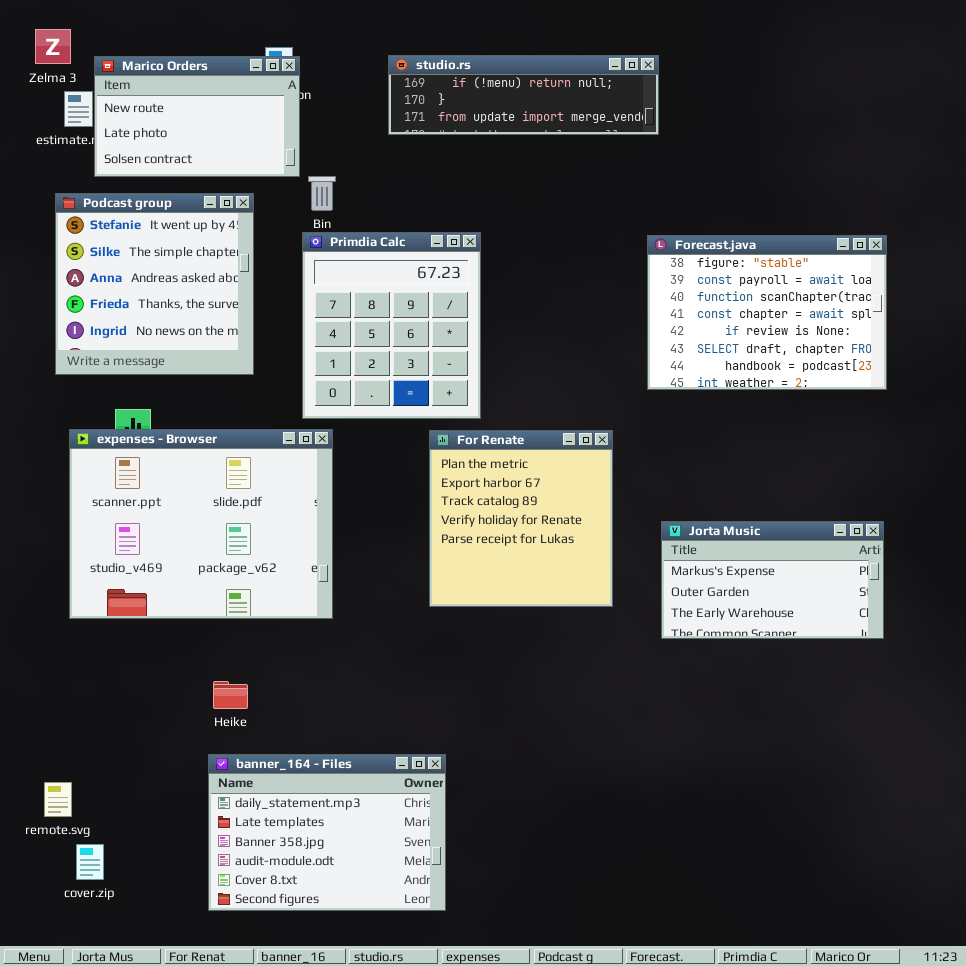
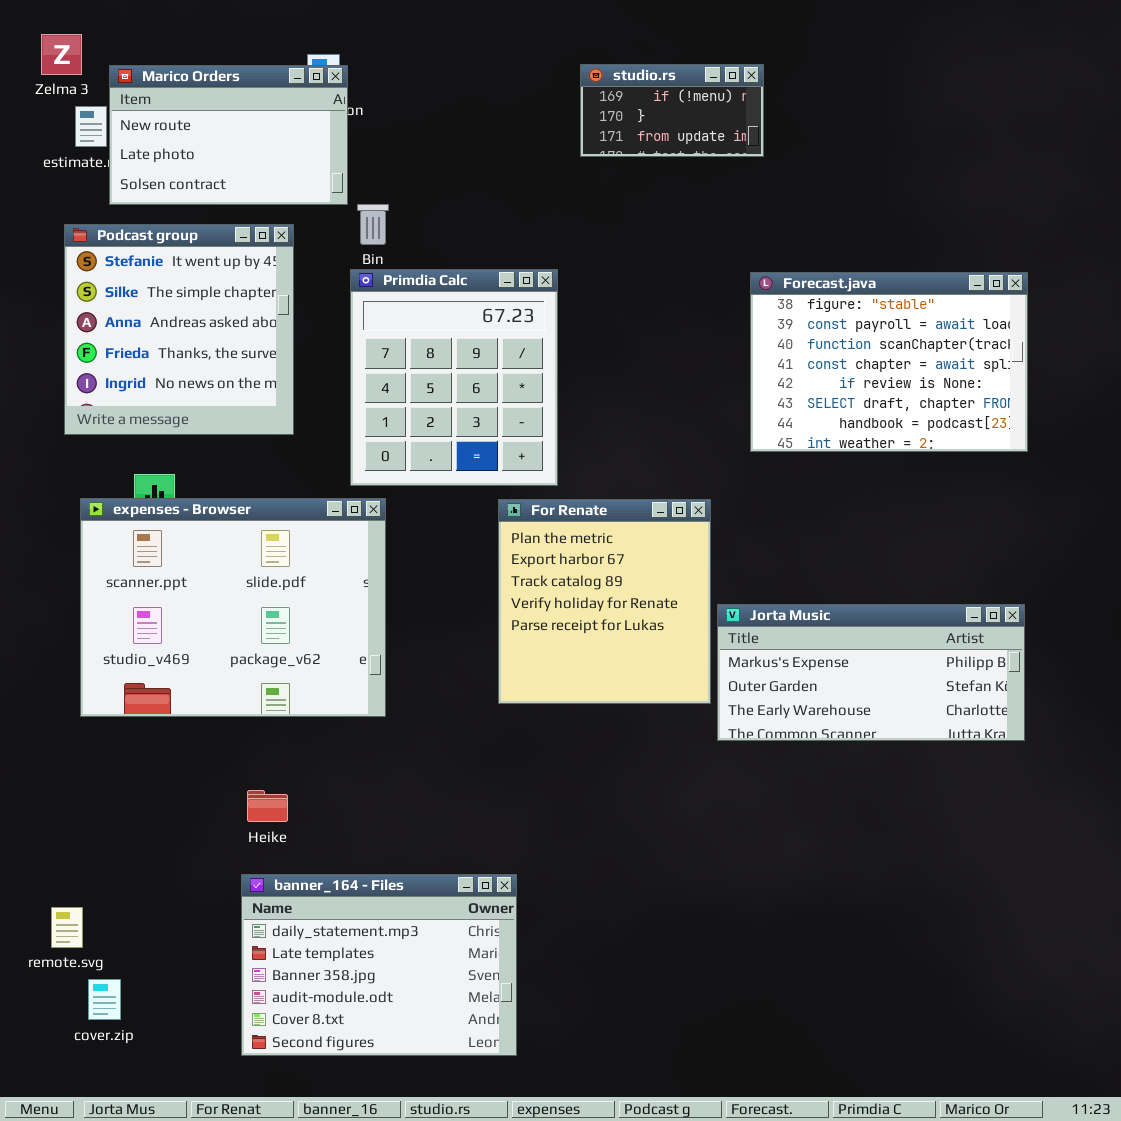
studio.rs: [388,55,659,135] -> [580,64,764,157], resized
Jorta Music: [661,521,884,639] -> [717,604,1025,741], resized

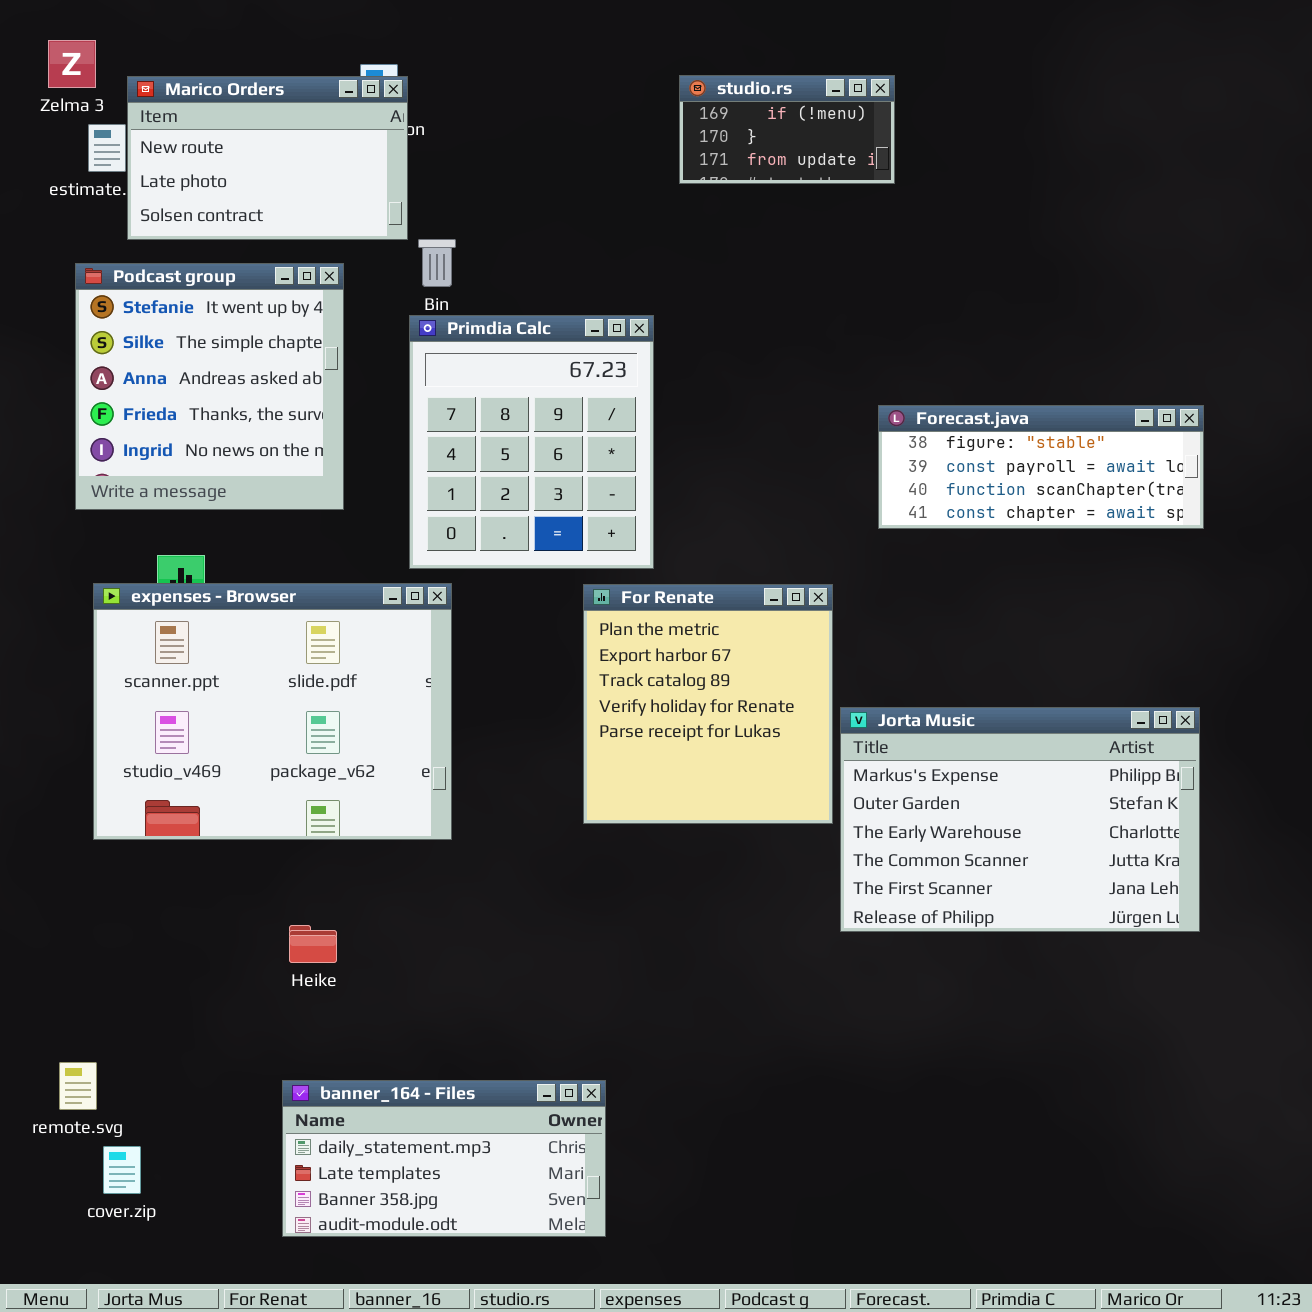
Forecast.java: [750,272,1028,452] -> [878,405,1204,529], resized
Jorta Music: [717,604,1025,741] -> [840,707,1200,932], resized
banner_164 - Files: [241,874,517,1056] -> [282,1080,606,1237], resized

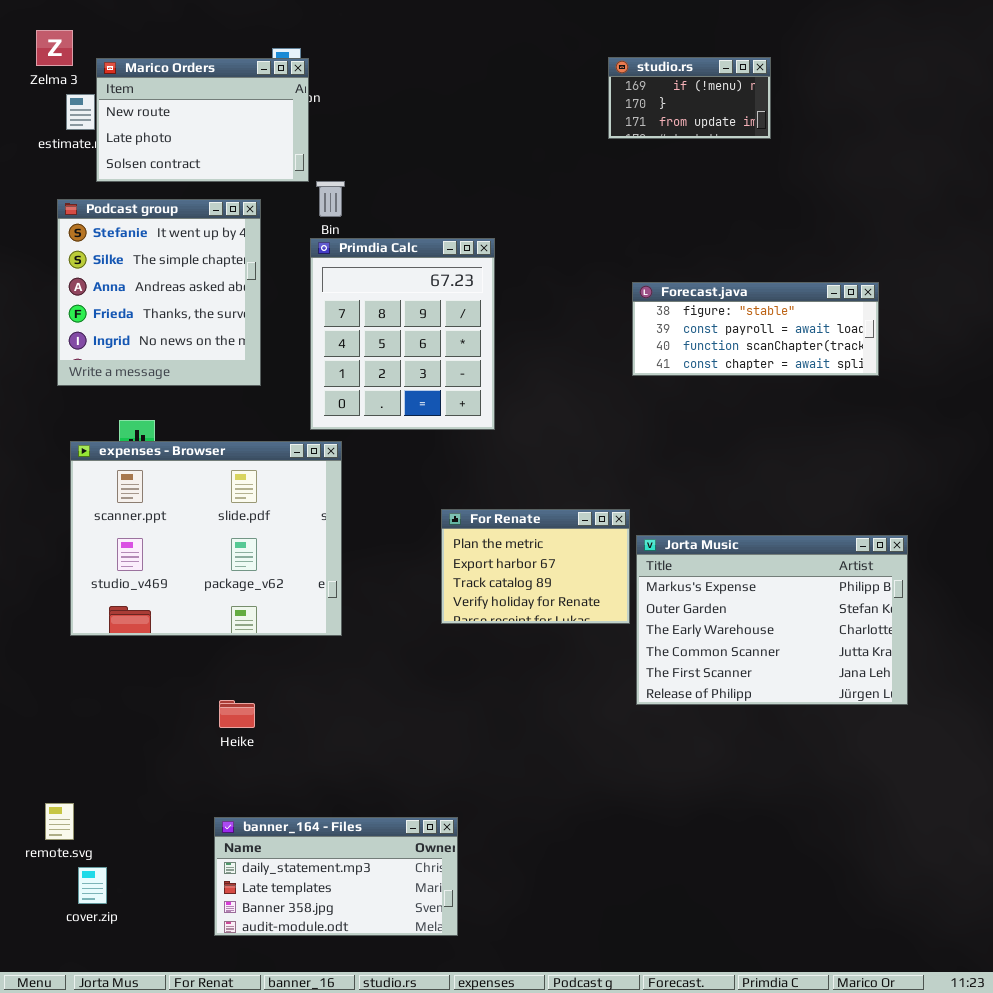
studio.rs: [679,75,895,184] -> [608,57,771,139], moved
Forecast.java: [878,405,1204,529] -> [632,282,879,376], moved
For Renate: [583,584,833,824] -> [441,509,630,624], resized

